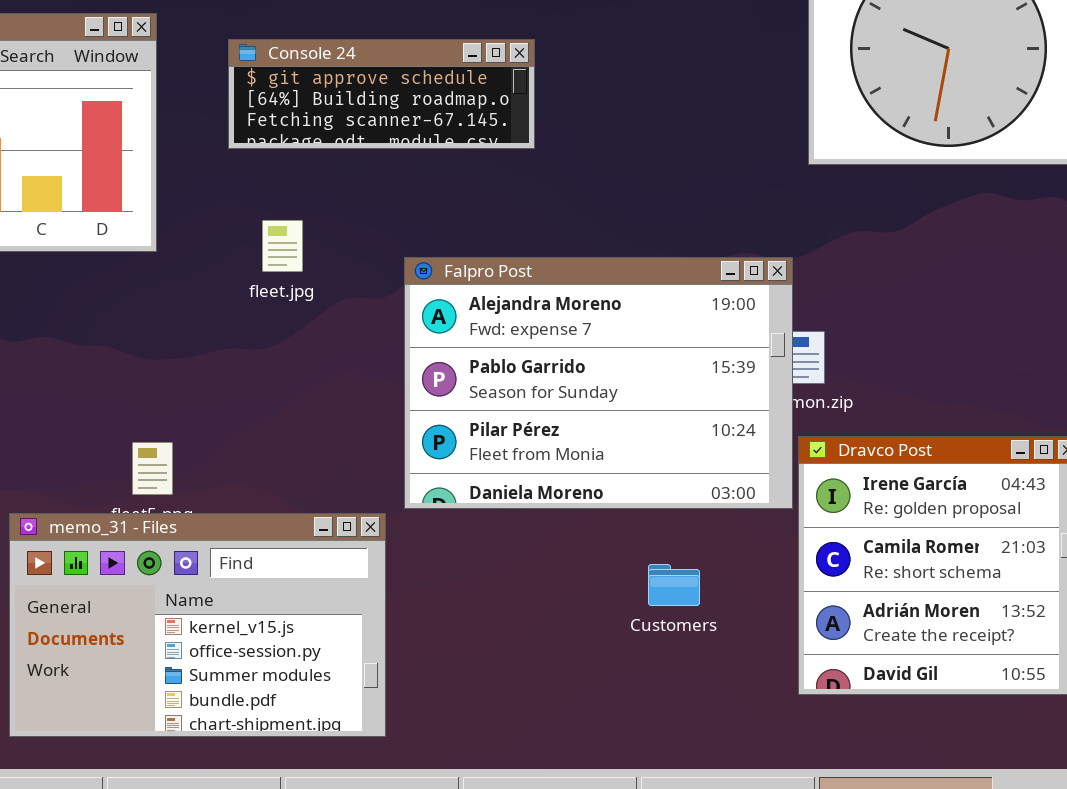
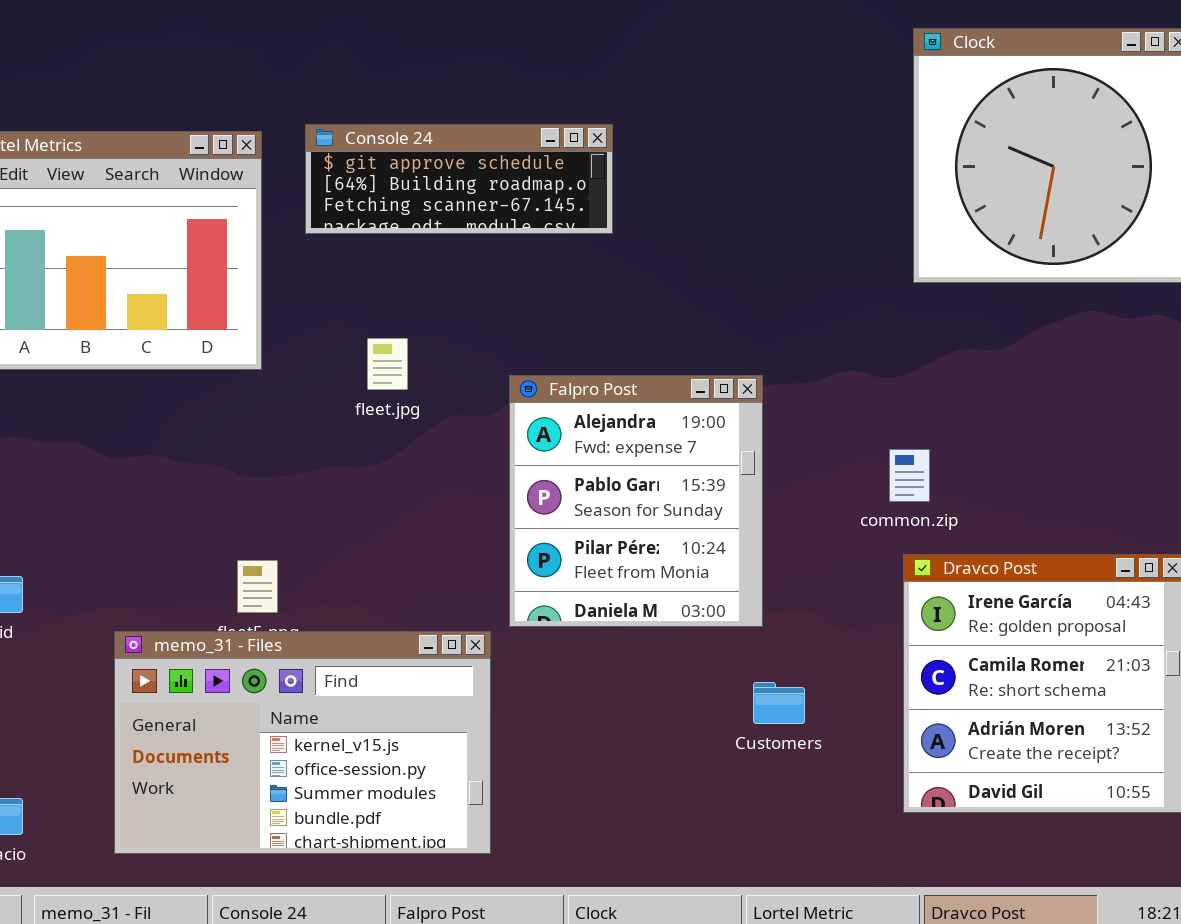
Console 24: [228,39,535,149] -> [305,124,613,234], moved
Falpro Post: [404,257,793,509] -> [509,375,763,627], resized

